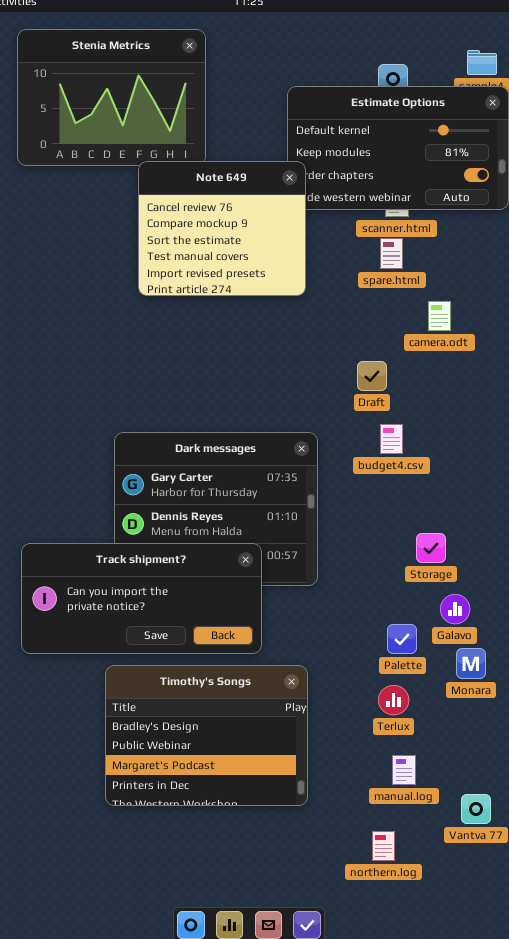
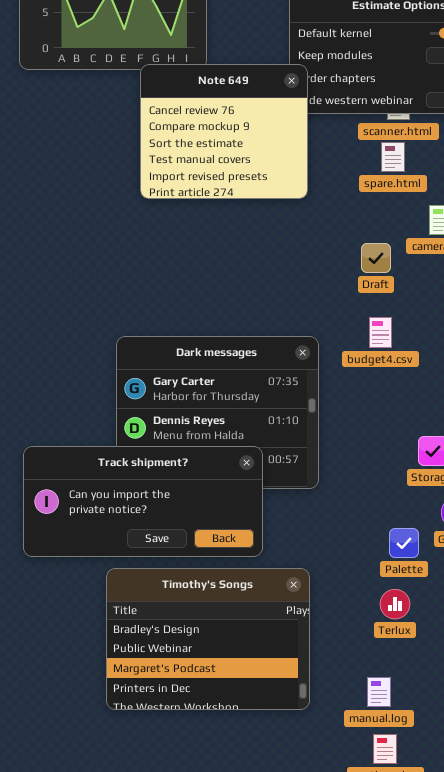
Draft: [357,361,387,391] -> [361,243,391,273], moved
budget4.csv: [380,424,403,454] -> [369,317,392,348], moved
manual.log: [392,755,416,785] -> [367,677,391,707], moved

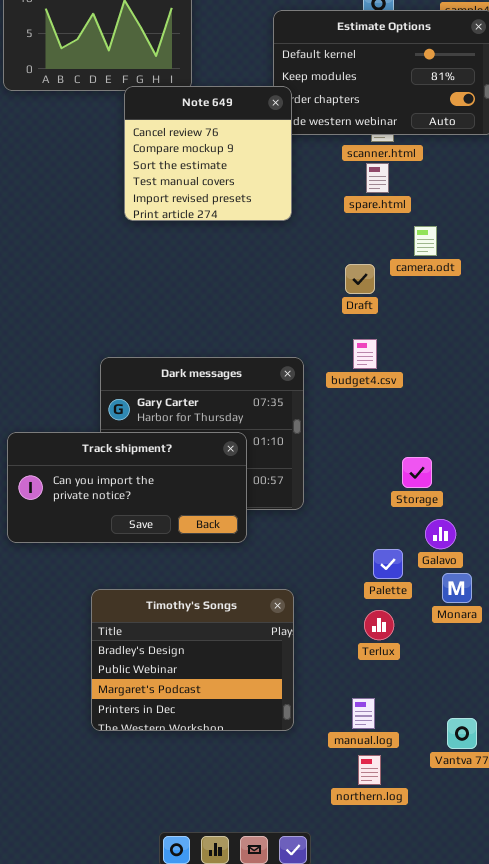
Track shipment?: [23,446,263,557] -> [7,432,247,543], moved

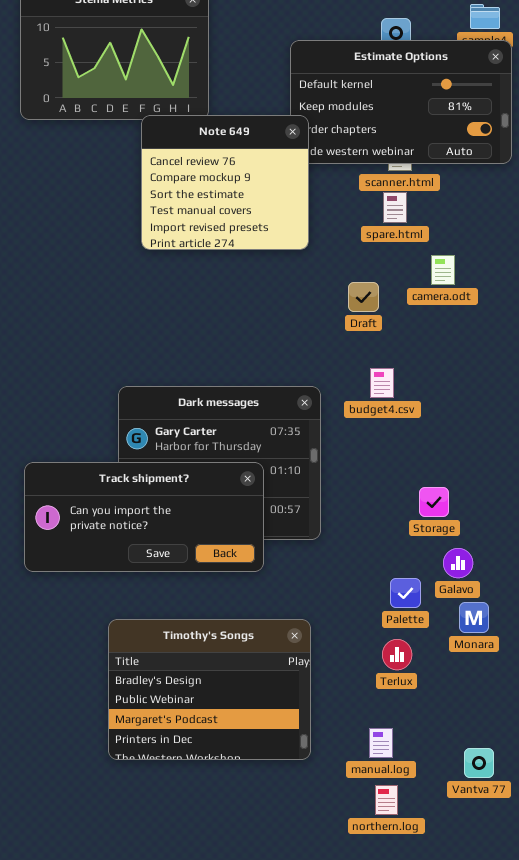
Draft: [345,264,375,294] -> [348,282,379,312], moved

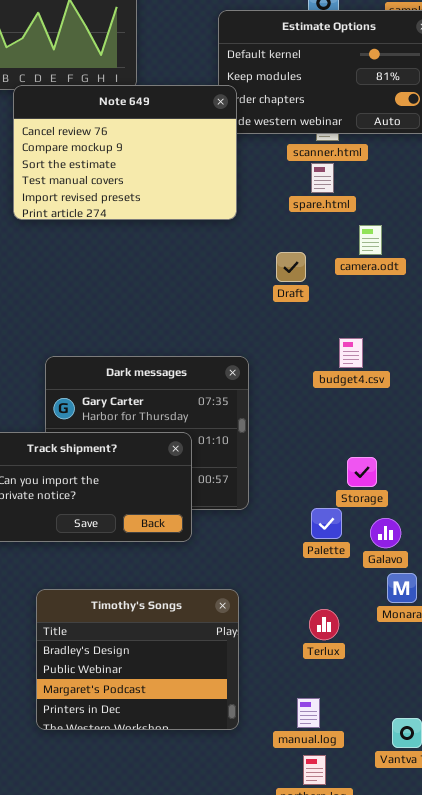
Note 649: [141,115,309,250] -> [13,85,237,220], resized
budget4.csv: [370,368,394,398] -> [339,338,363,368], moved
Palette: [390,578,421,608] -> [311,508,342,539], moved

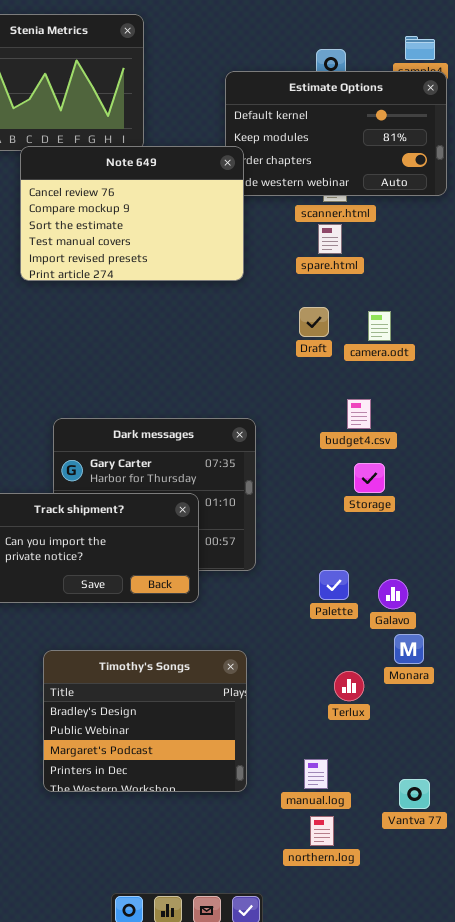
camera.odt: [359,225,382,255] -> [368,311,391,341], moved
Draft: [276,252,306,282] -> [299,307,329,337], moved
Storage: [347,457,377,487] -> [354,463,385,493], moved
Terlux: [309,609,339,640] -> [334,671,364,701], moved

